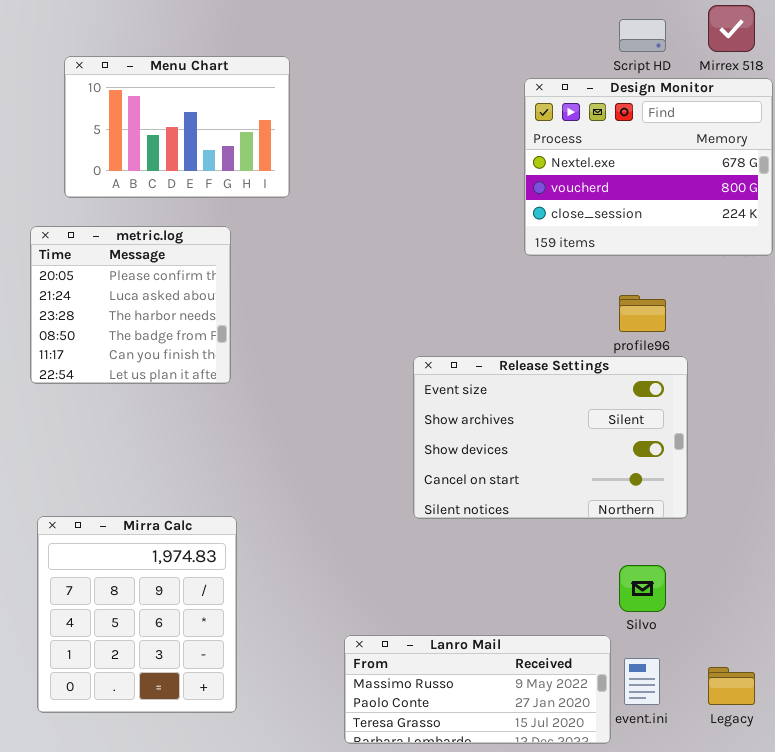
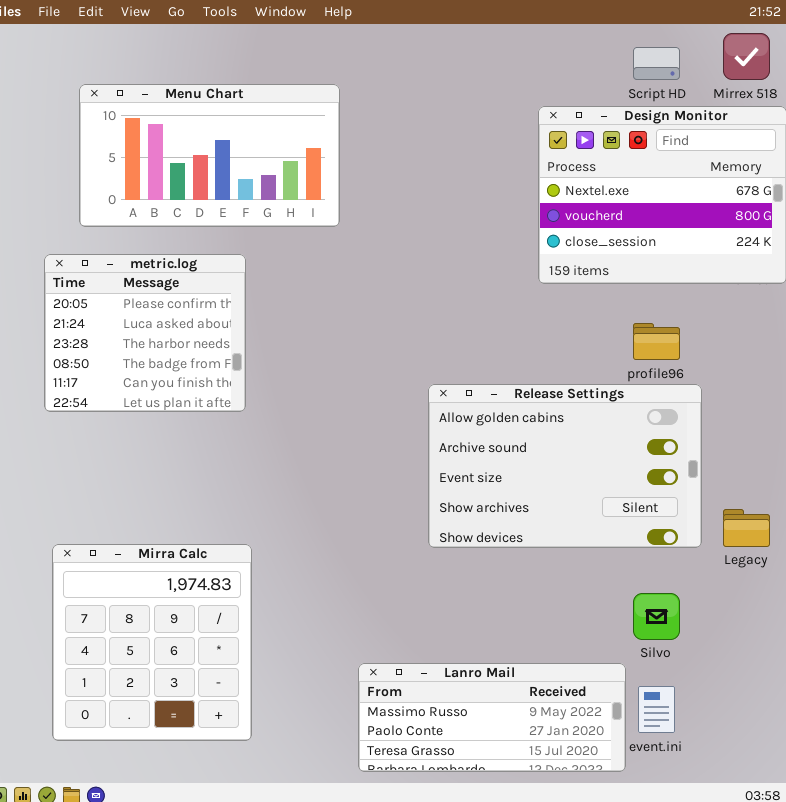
Menu Chart: [64,56,290,198] -> [79,84,340,227], resized
Release Settings: [413,356,688,519] -> [428,384,702,548], scrolled up 2 rows
Legacy: [708,667,755,705] -> [723,509,770,547], moved

